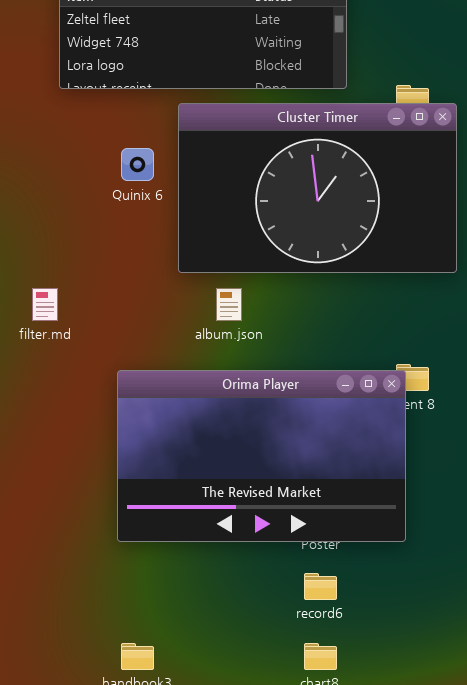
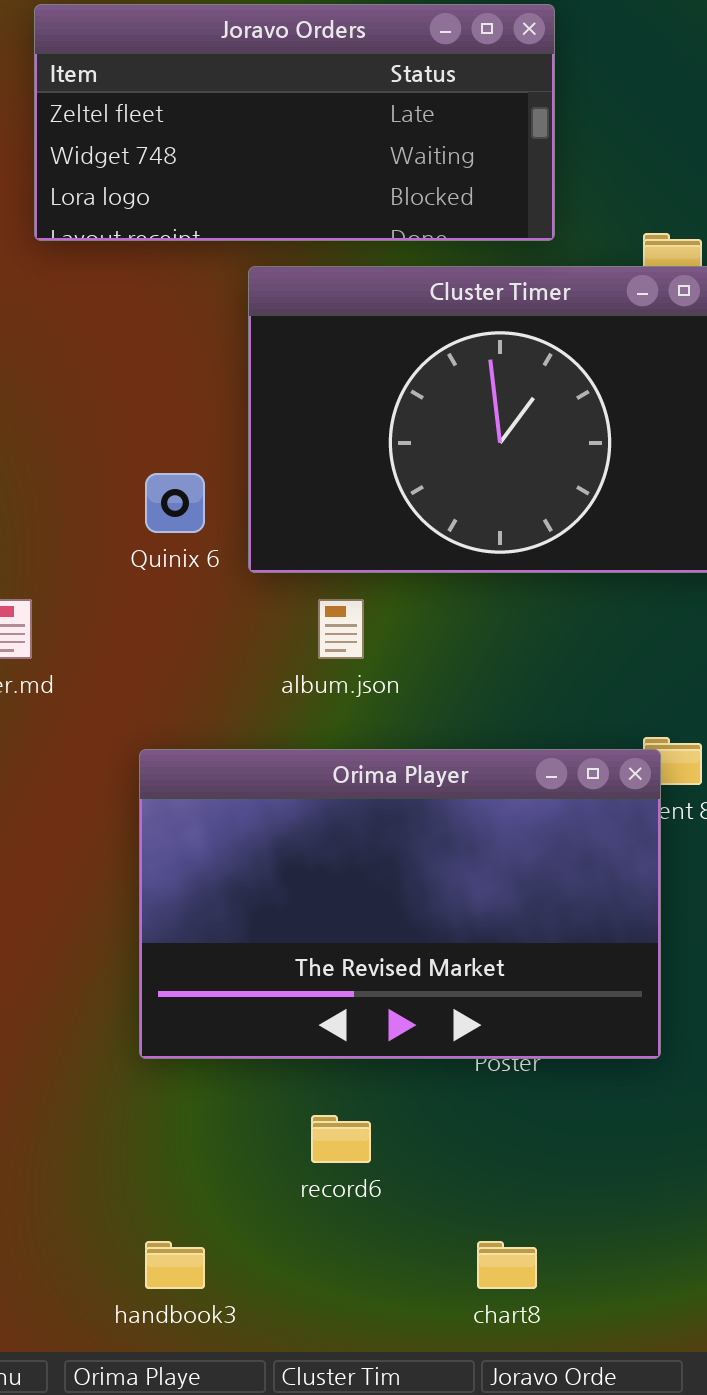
Quinix 6: [121,148,154,181] -> [145,473,205,533], moved
record6: [304,573,337,600] -> [311,1115,371,1163], moved

